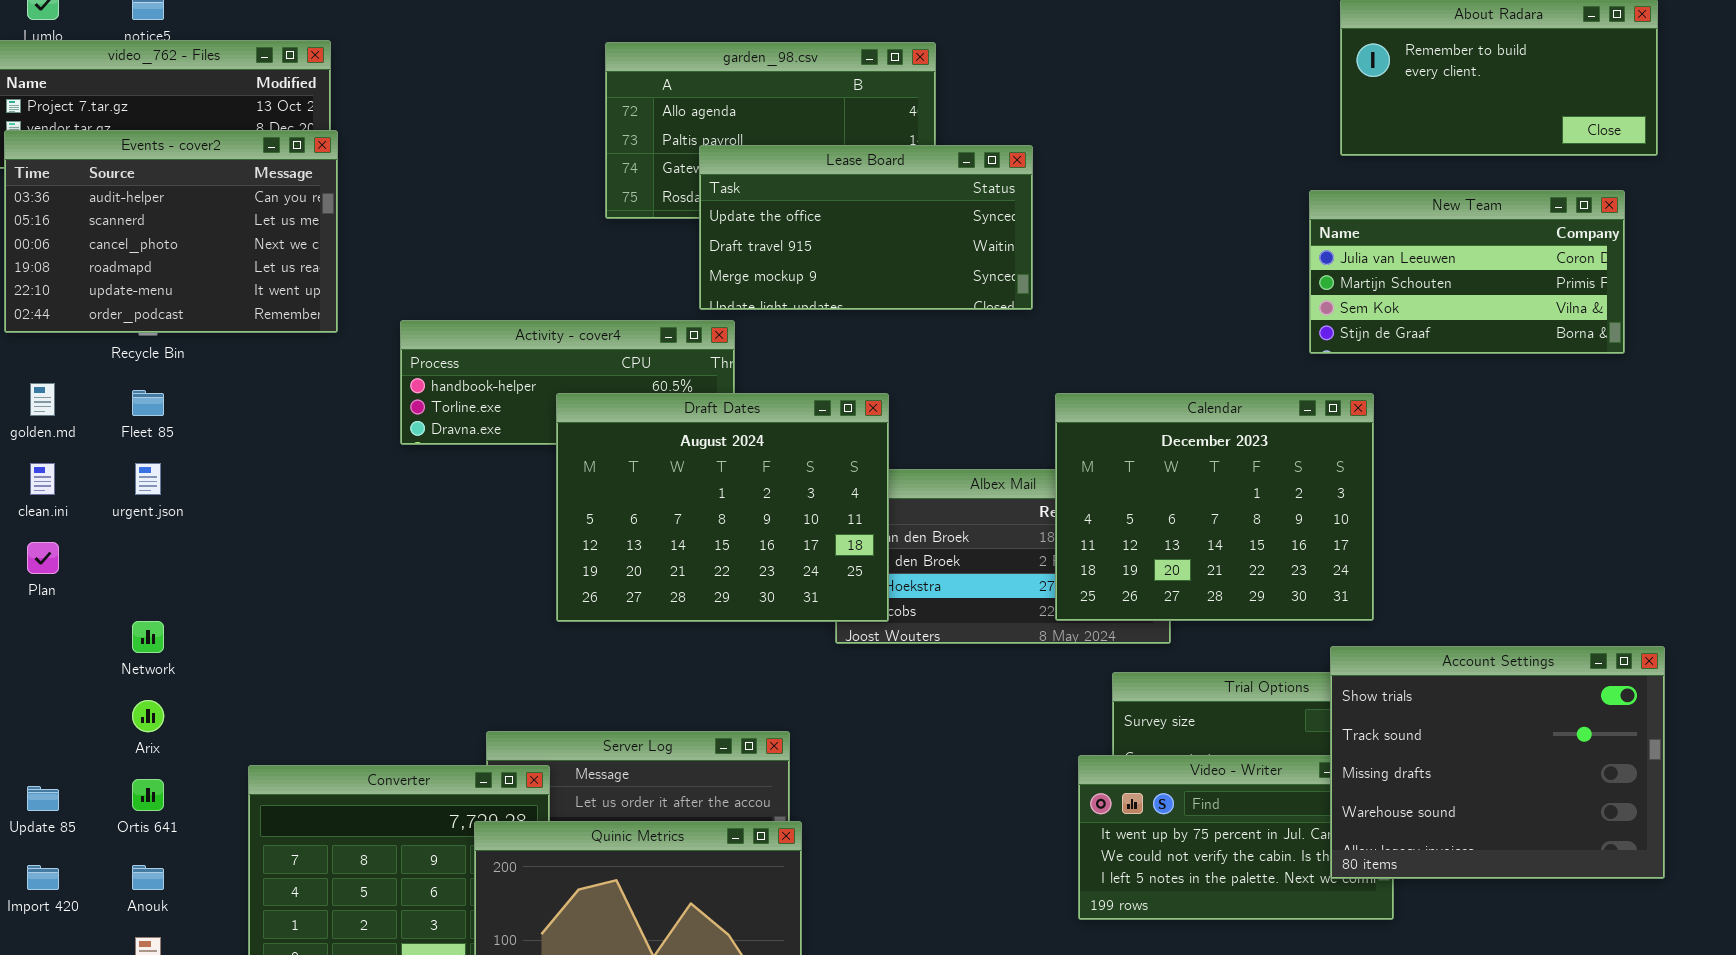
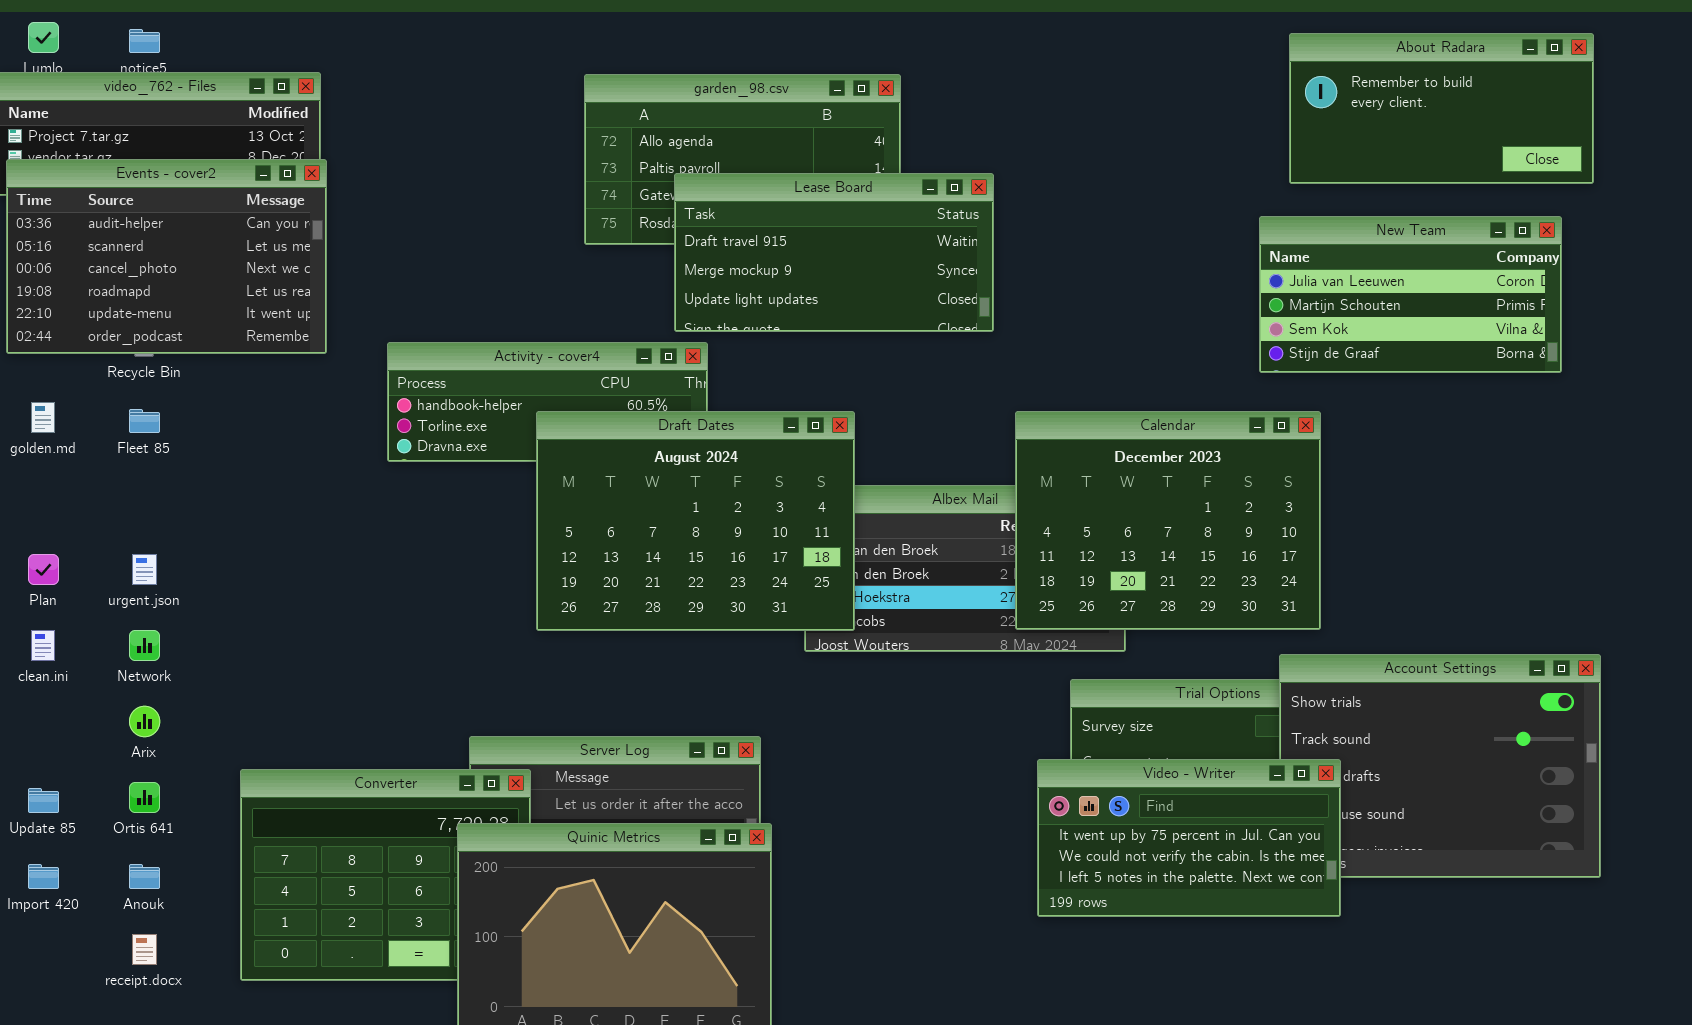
Lease Board: [699,145,1033,310] -> [674,173,994,332], scrolled down 1 row
clean.ini: [30,463,55,495] -> [31,630,55,661], moved
urgent.json: [135,463,161,495] -> [132,554,157,585], moved
Video - Writer: [1078,755,1394,920] -> [1037,759,1341,917], raised

